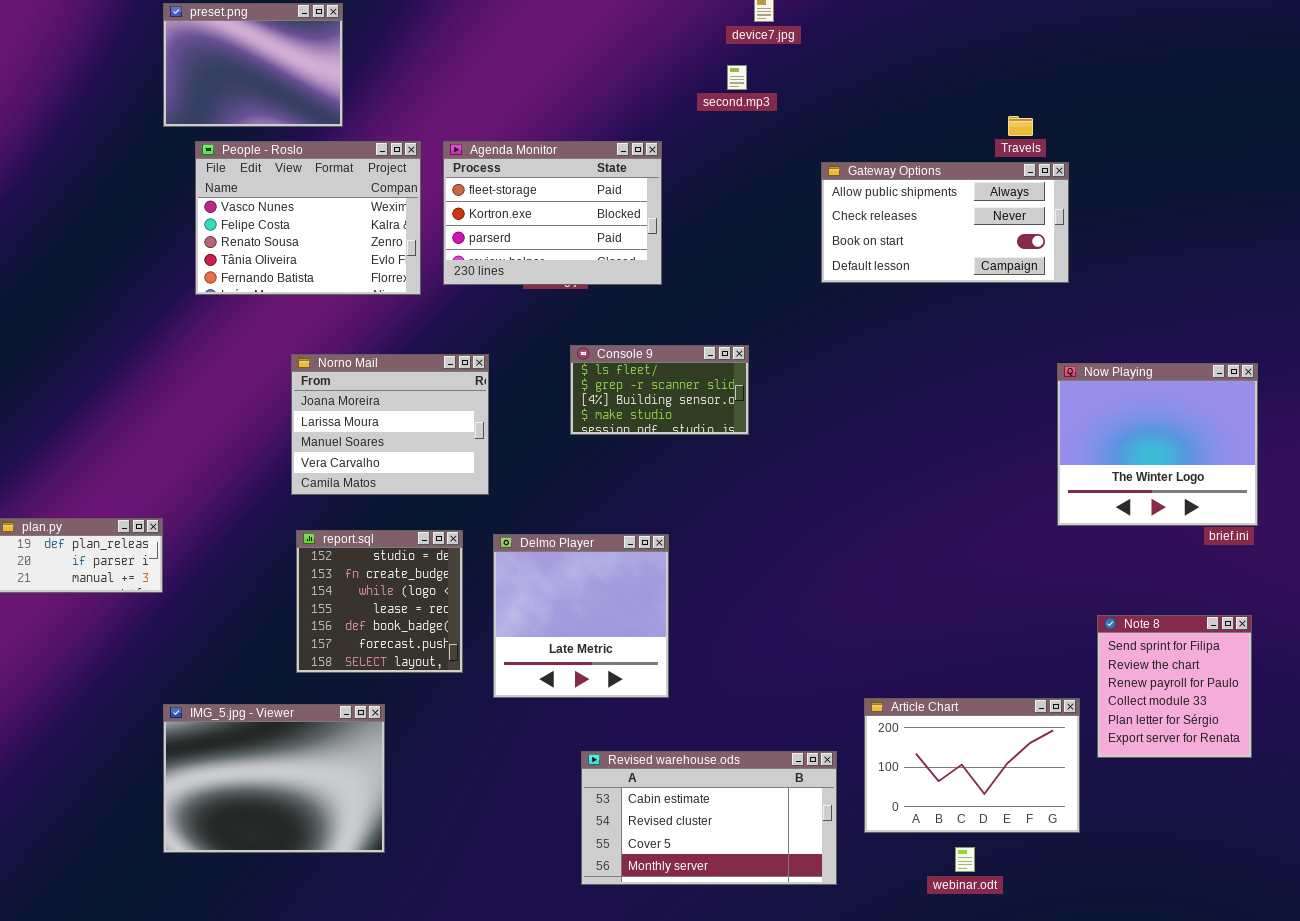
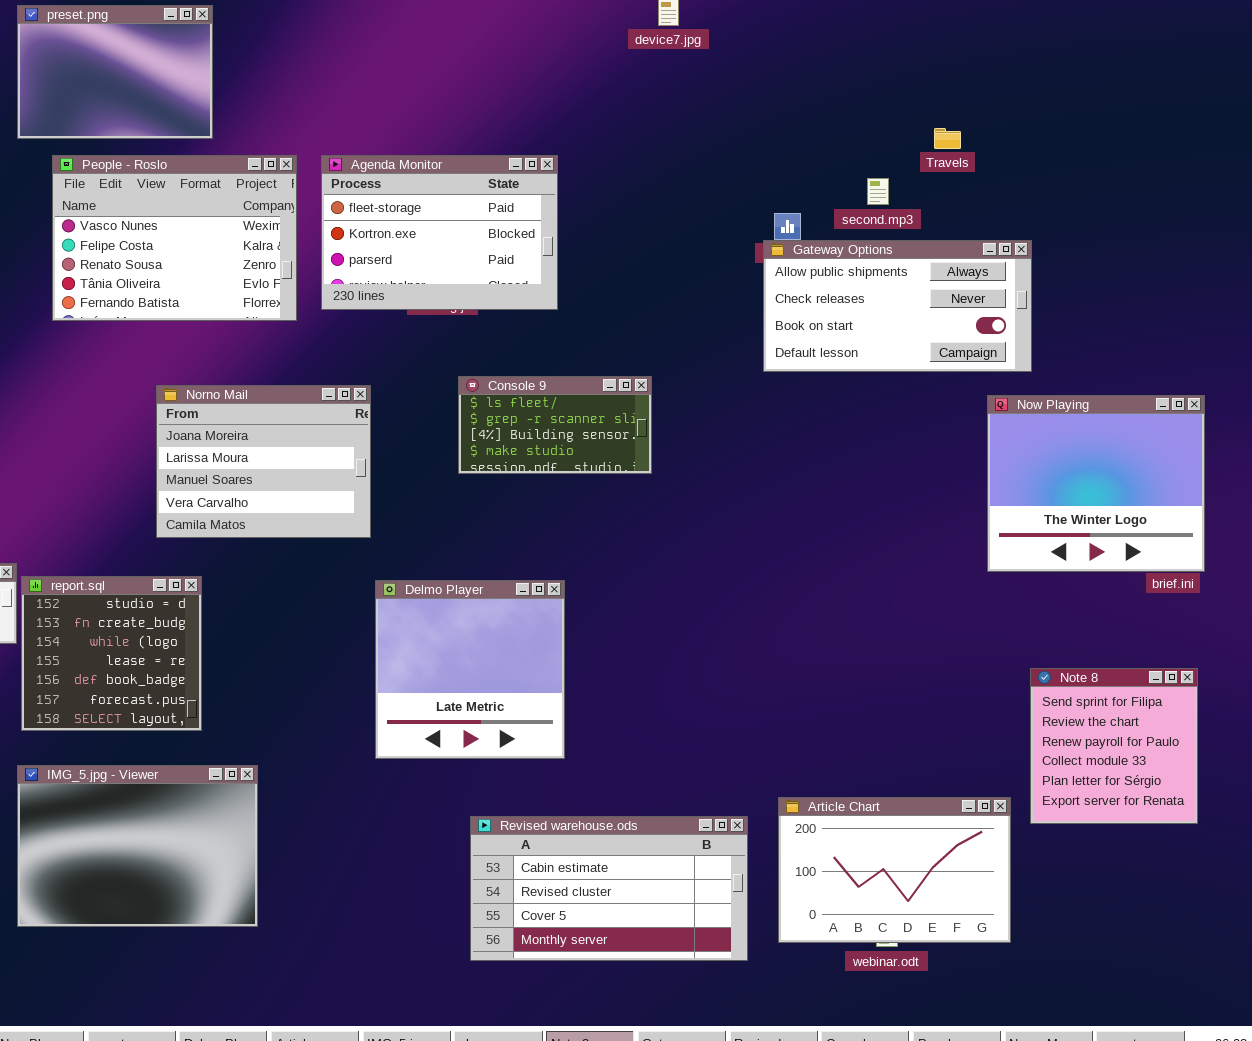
second.mp3: [727,65,747,90] -> [867,178,889,205], moved
Gateway Options: [821,162,1069,283] -> [763,240,1032,372], moved
report.sql: [296,530,463,673] -> [21,576,202,731], moved
Article Chart: [864,698,1080,833] -> [778,797,1011,943], moved

